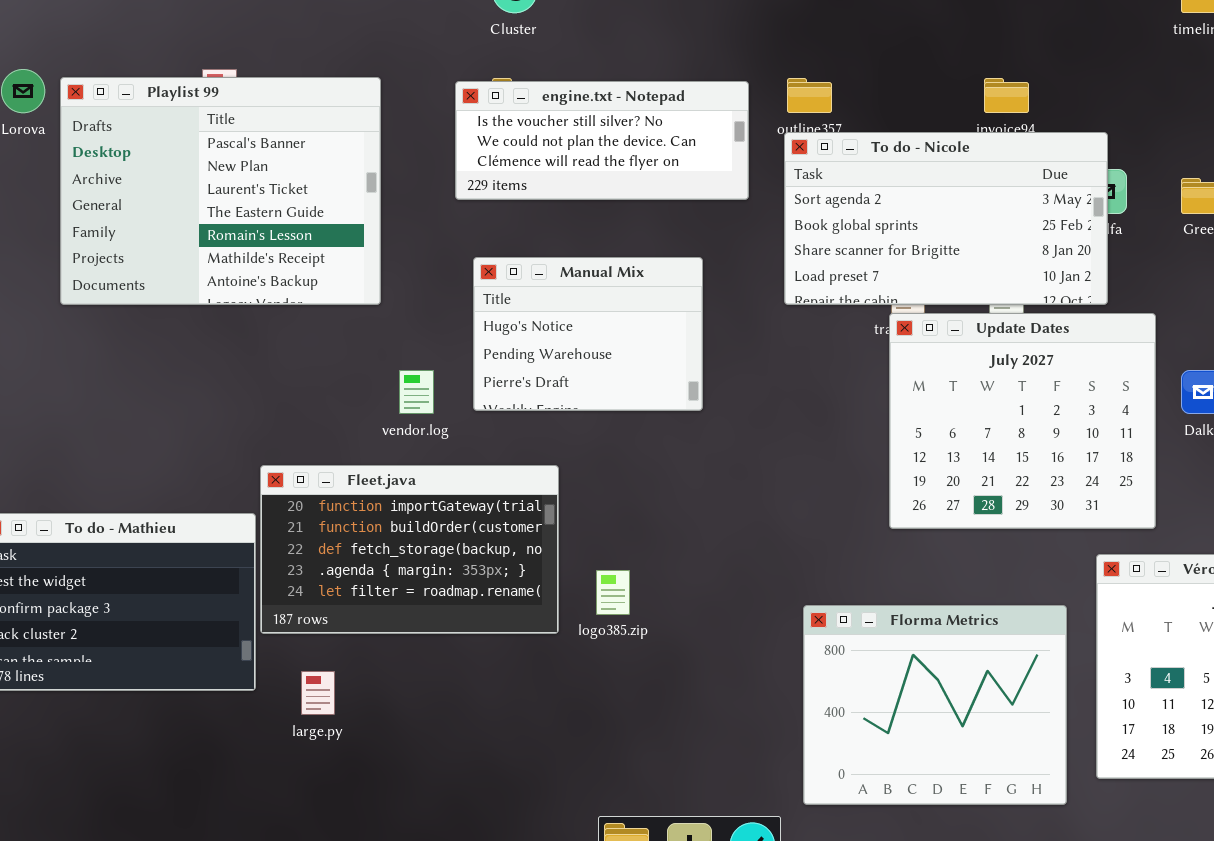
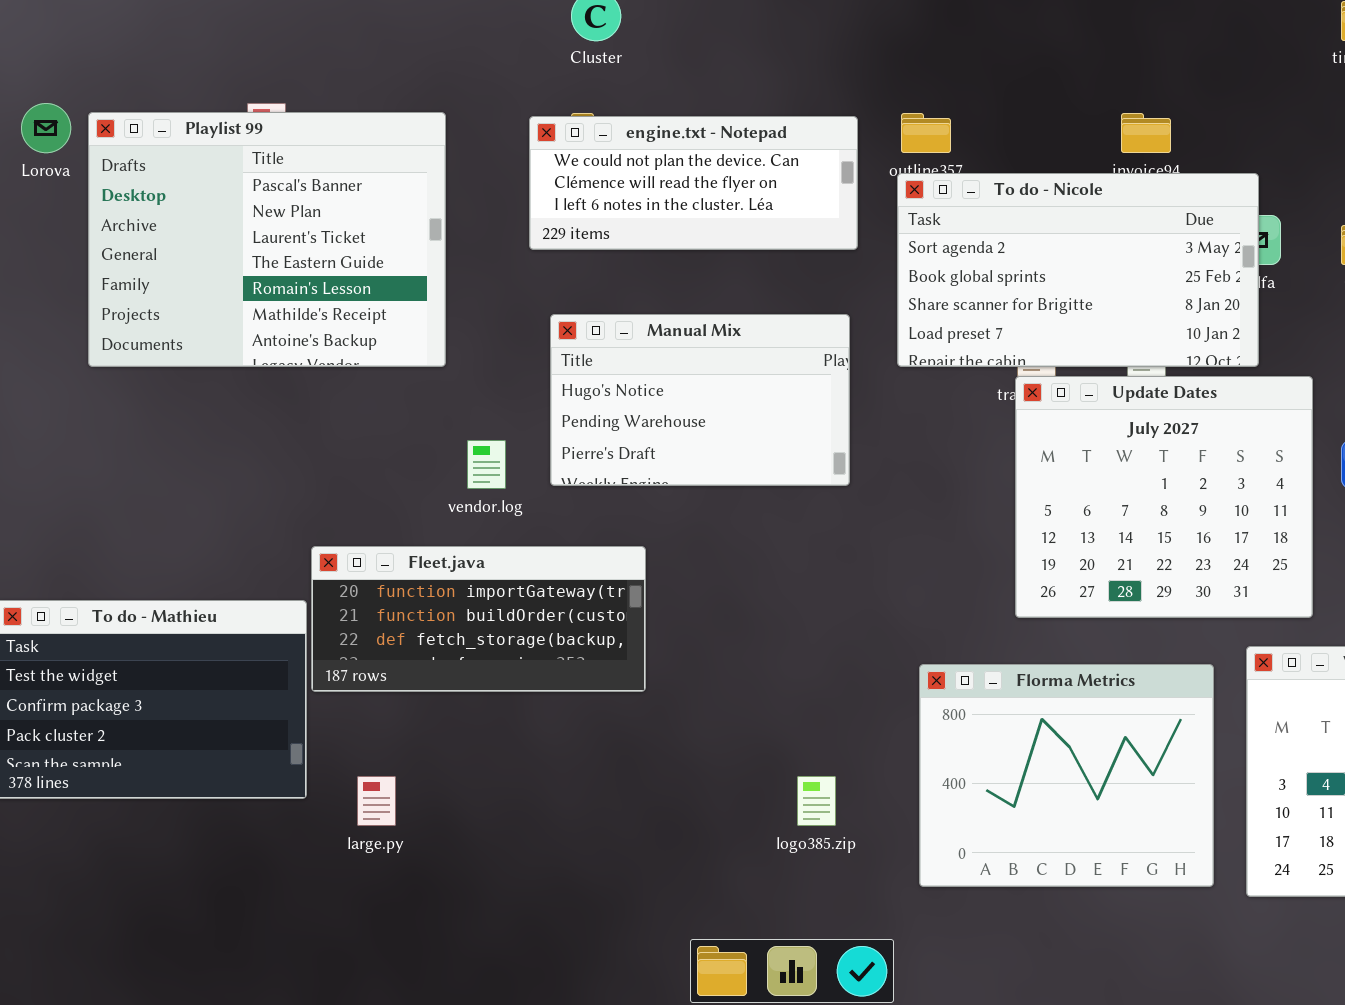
engine.txt - Notepad: [455,81,749,200] -> [529,116,858,250], scrolled down 1 row
Manual Mix: [473,257,703,411] -> [550,314,850,486], resized
Fleet.java: [260,465,559,634] -> [311,546,646,692], resized
logo385.zip: [596,570,630,615] -> [797,776,836,826], moved
Florma Metrics: [803,605,1067,805] -> [919,664,1214,887], moved

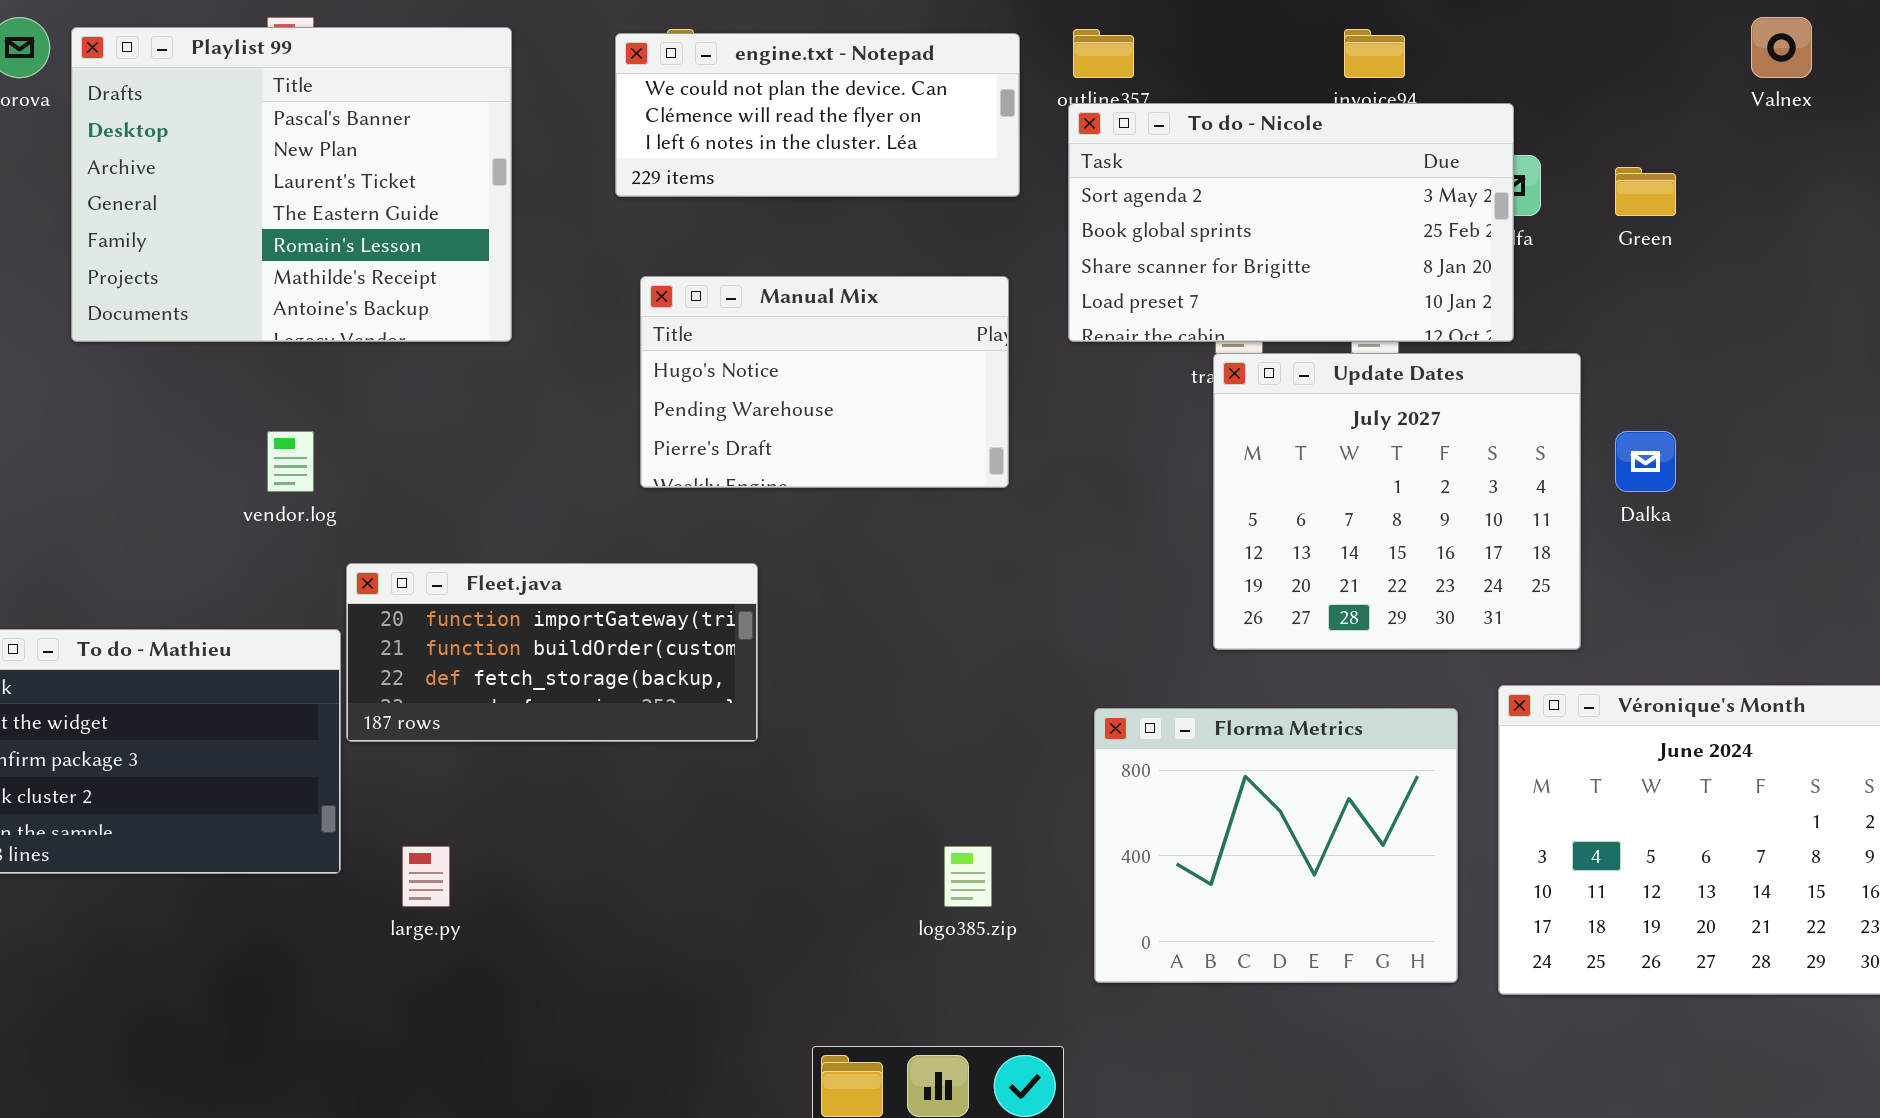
vendor.log: [467,440,506,489] -> [267,431,314,492], moved

